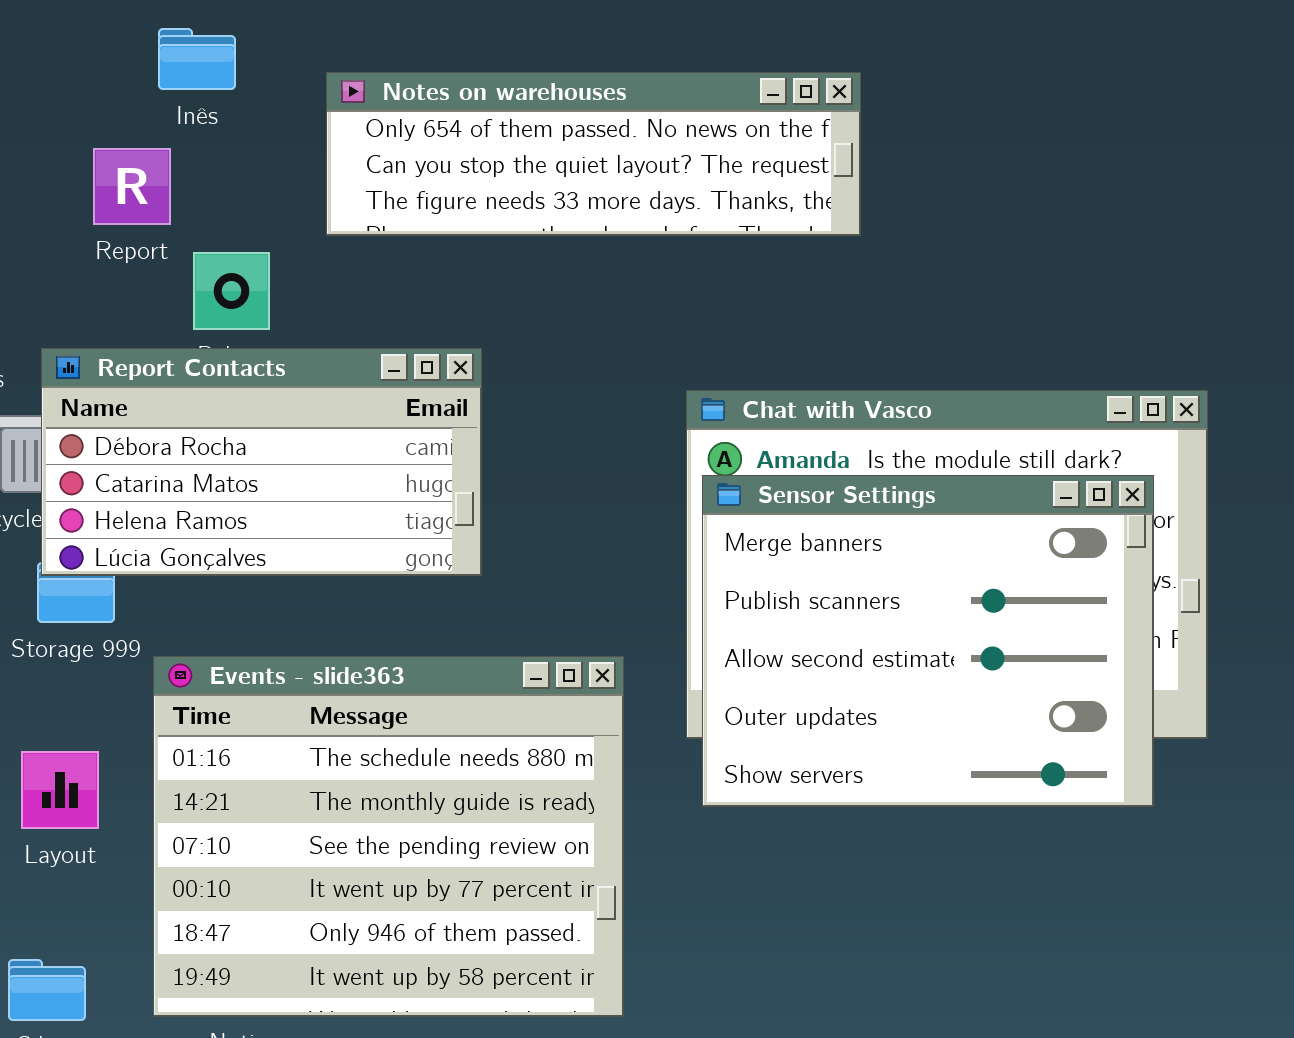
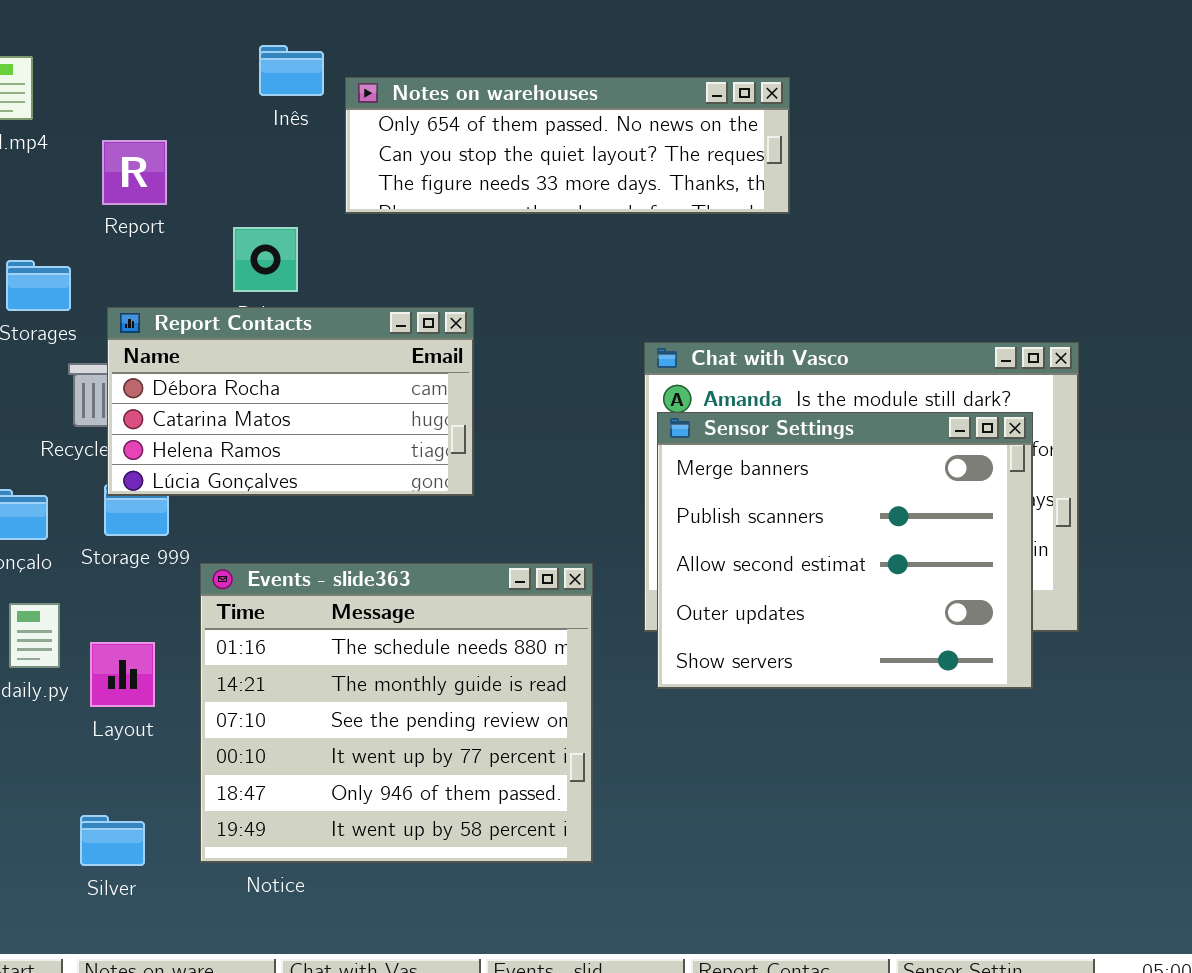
Inês: [158,28,236,90] -> [259,45,324,96], moved
Report: [93,148,171,225] -> [102,140,167,205], moved

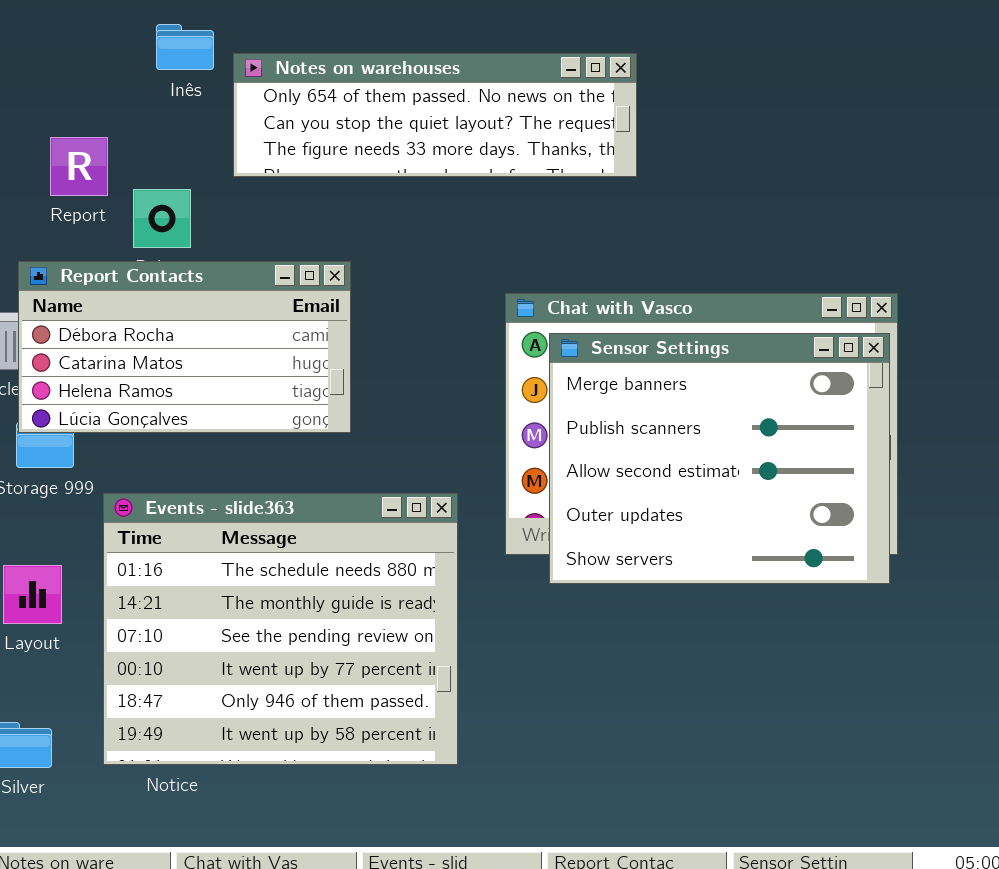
Report: [102,140,167,205] -> [50,137,108,196], moved
Sensor Settings: [657,412,1033,689] -> [549,333,890,584], moved

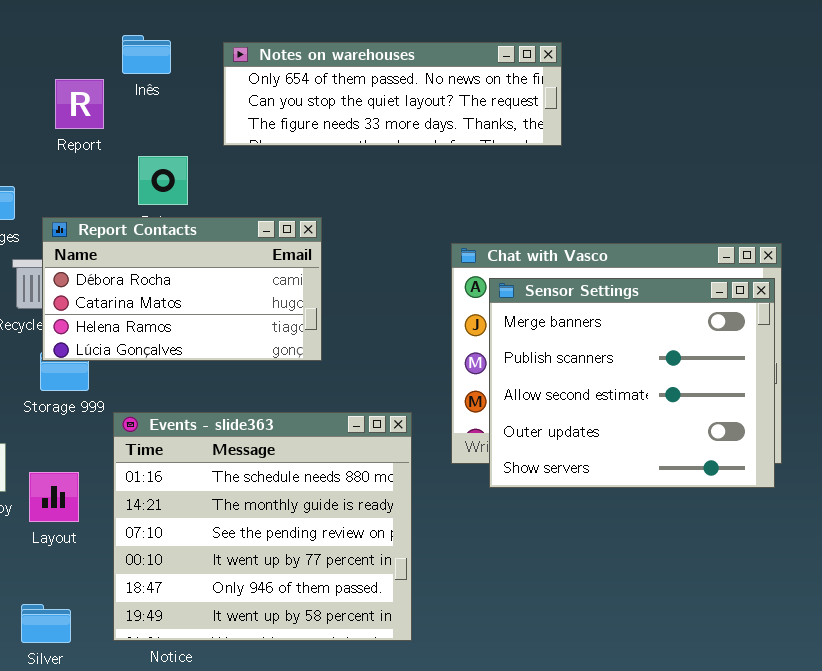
Inês: [156,24,214,70] -> [122,35,171,74], moved
Report: [50,137,108,196] -> [55,79,104,129], moved

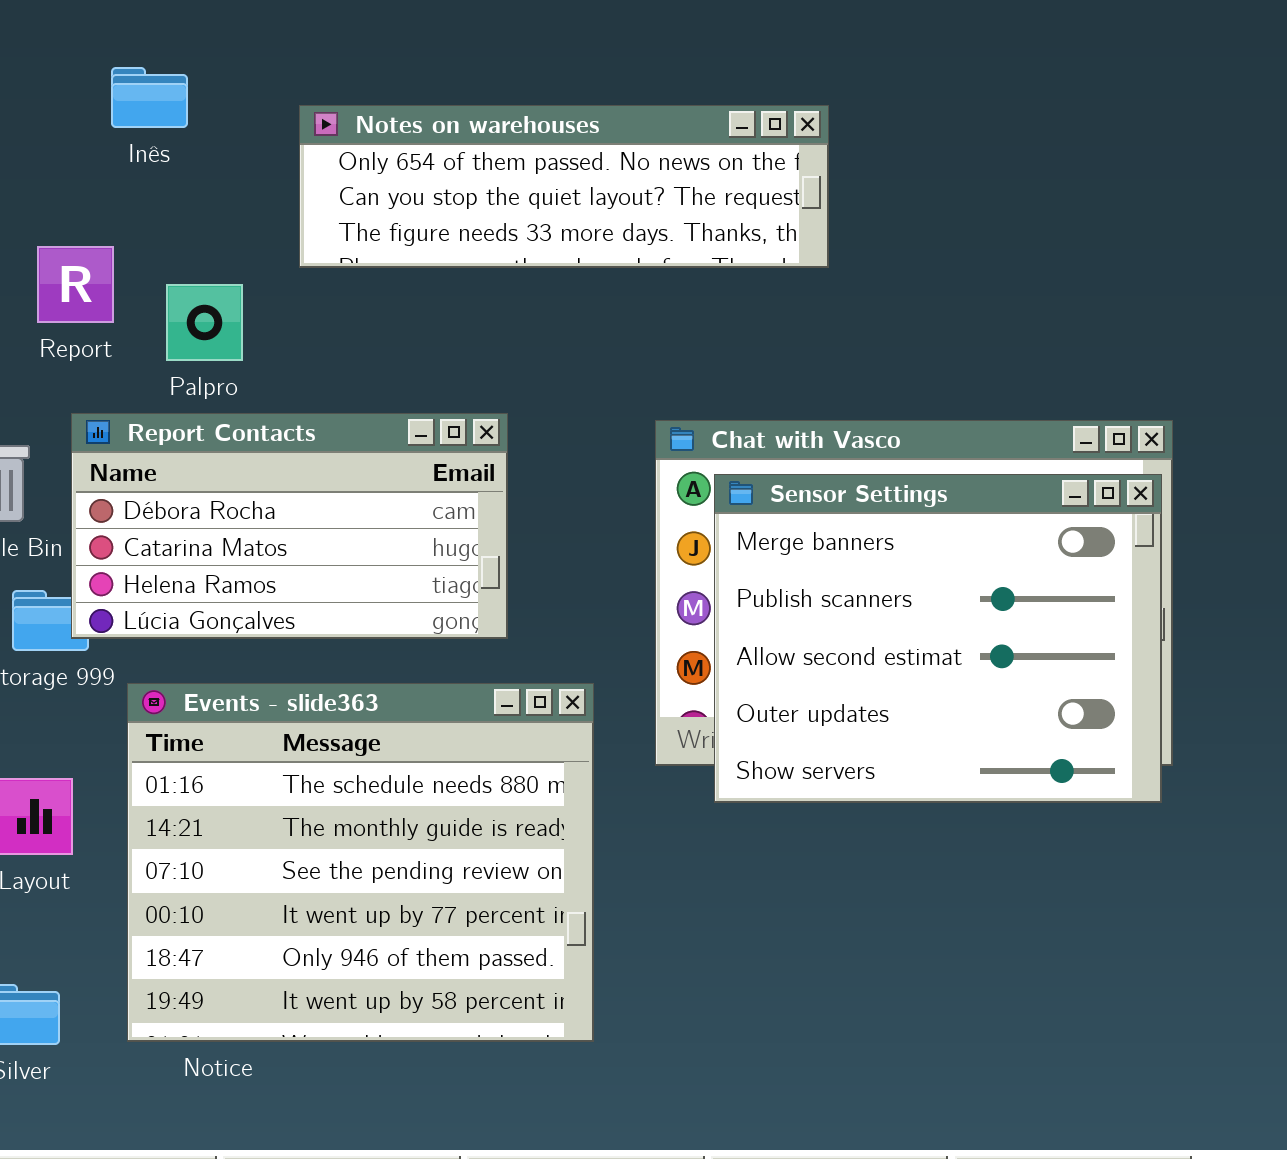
Inês: [122,35,171,74] -> [111,67,188,128], moved
Report: [55,79,104,129] -> [37,246,114,323], moved
Report Contacts: [42,217,322,361] -> [71,413,508,639], moved

